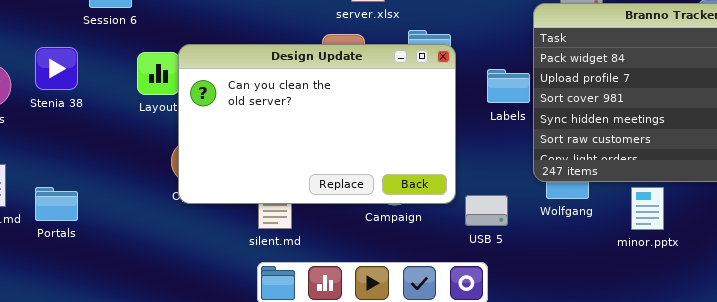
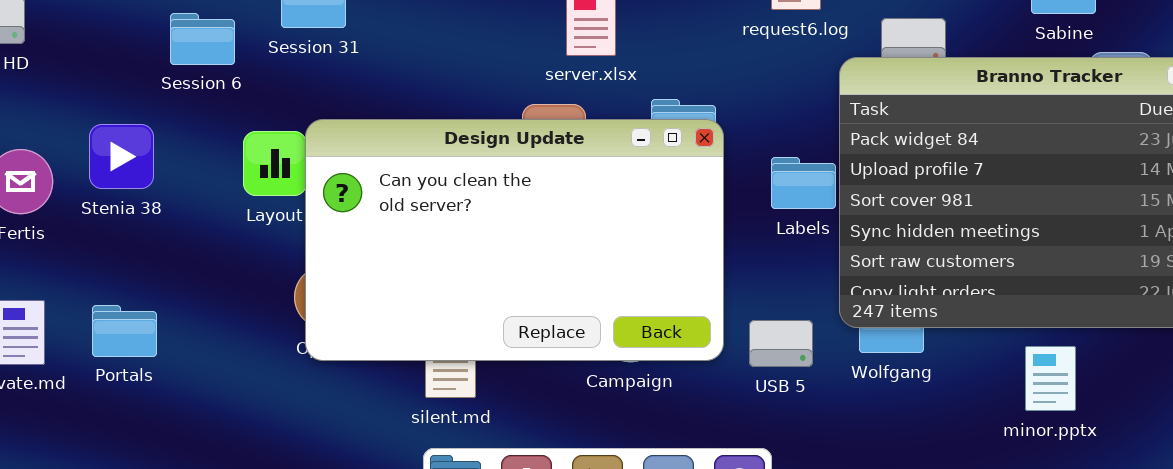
Portals: [35,187,78,221] -> [92,305,157,357], moved
minor.pptx: [631,187,664,230] -> [1025,346,1076,411], moved
USB 5: [465,195,508,226] -> [749,320,813,367], moved

